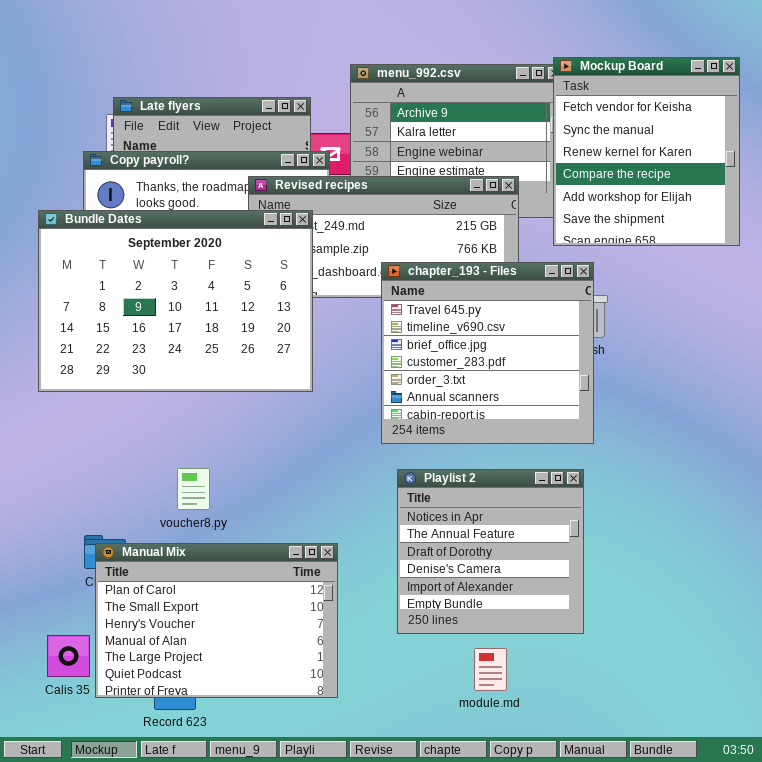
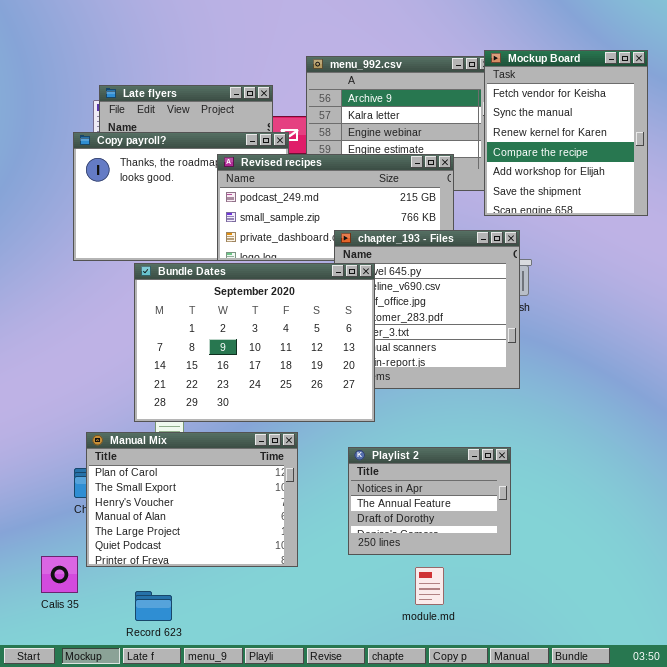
Bundle Dates: [38,210,313,392] -> [134,263,375,422], moved
Playlist 2: [397,469,584,634] -> [348,447,511,555], resized
Manual Mix: [95,543,338,698] -> [86,432,298,567], moved

